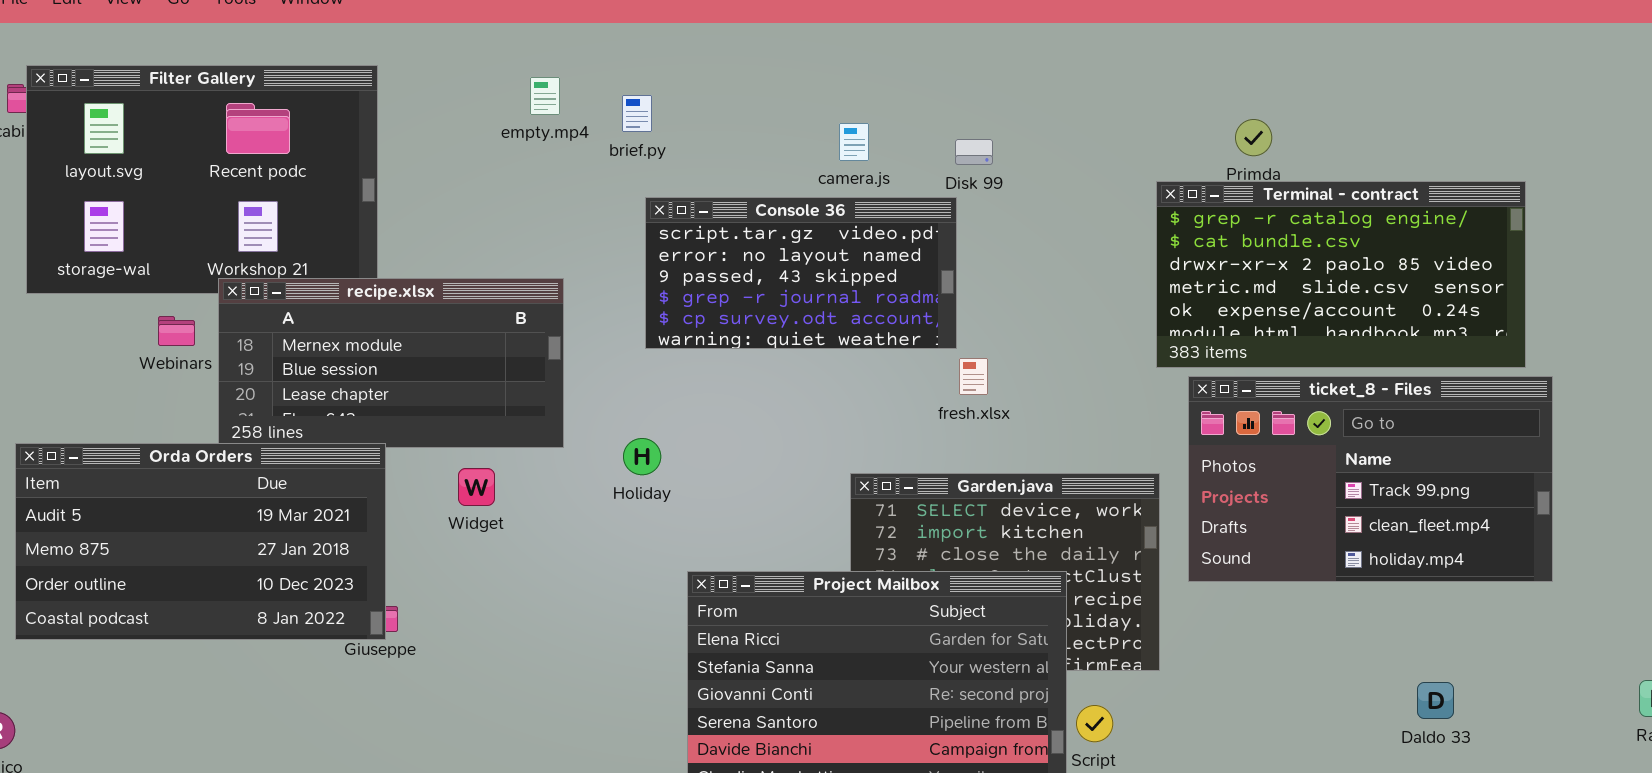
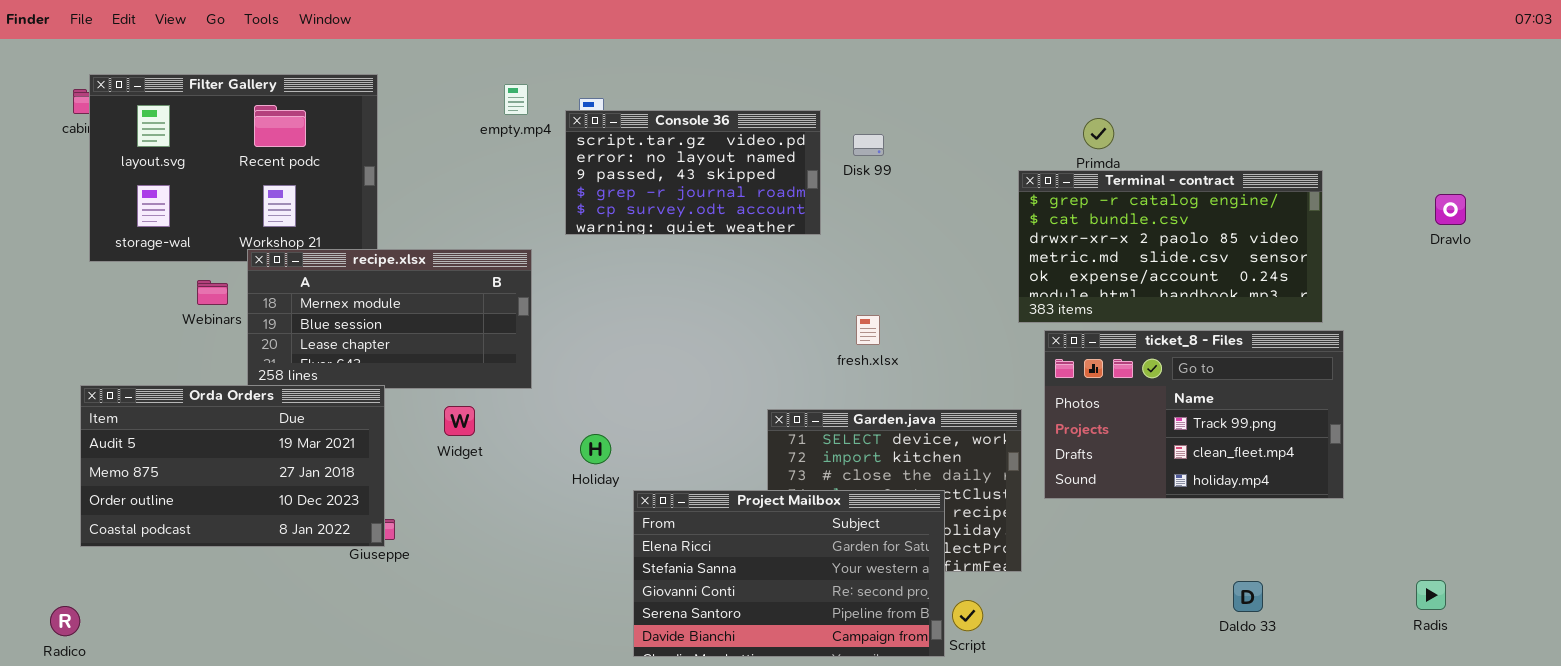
Console 36: [645,197,957,349] -> [565,110,821,235], moved
Holiday: [623,438,661,475] -> [580,434,611,464], moved

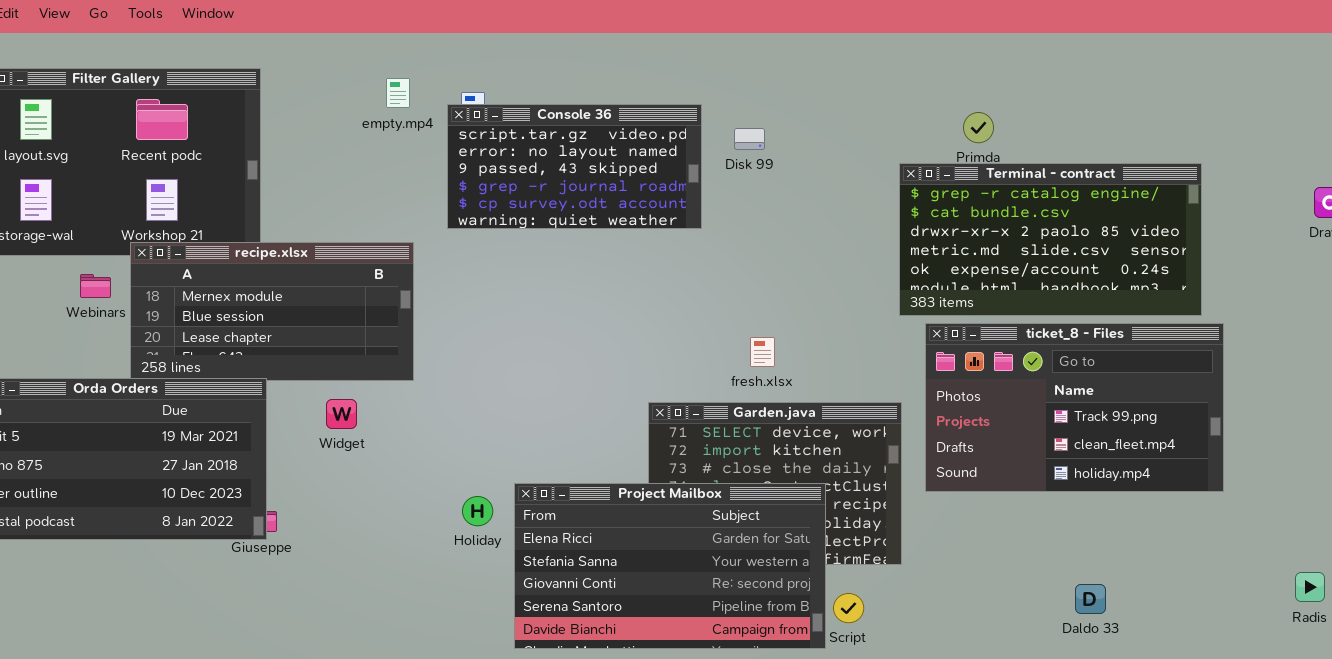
fresh.xlsx: [856,315,880,345] -> [750,337,775,367], moved
Holiday: [580,434,611,464] -> [462,496,493,526], moved
Daldo 33: [1233,581,1263,612] -> [1075,584,1106,614], moved

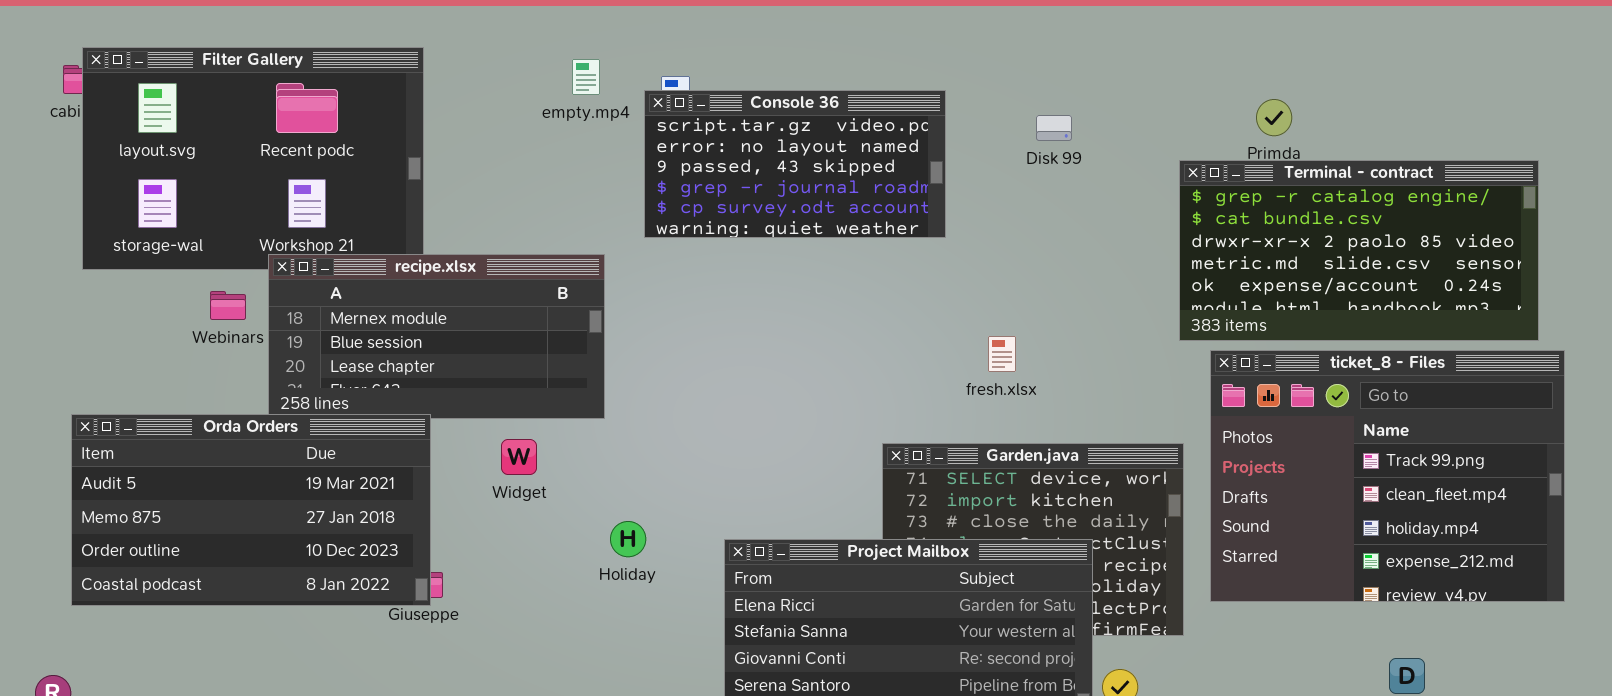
Disk 99: [734,128,765,150] -> [1036,115,1072,141], moved
ticket_8 - Files: [925,323,1224,492] -> [1210,350,1565,602], resized
fresh.xlsx: [750,337,775,367] -> [988,336,1016,372], moved
Holiday: [462,496,493,526] -> [610,521,646,557], moved

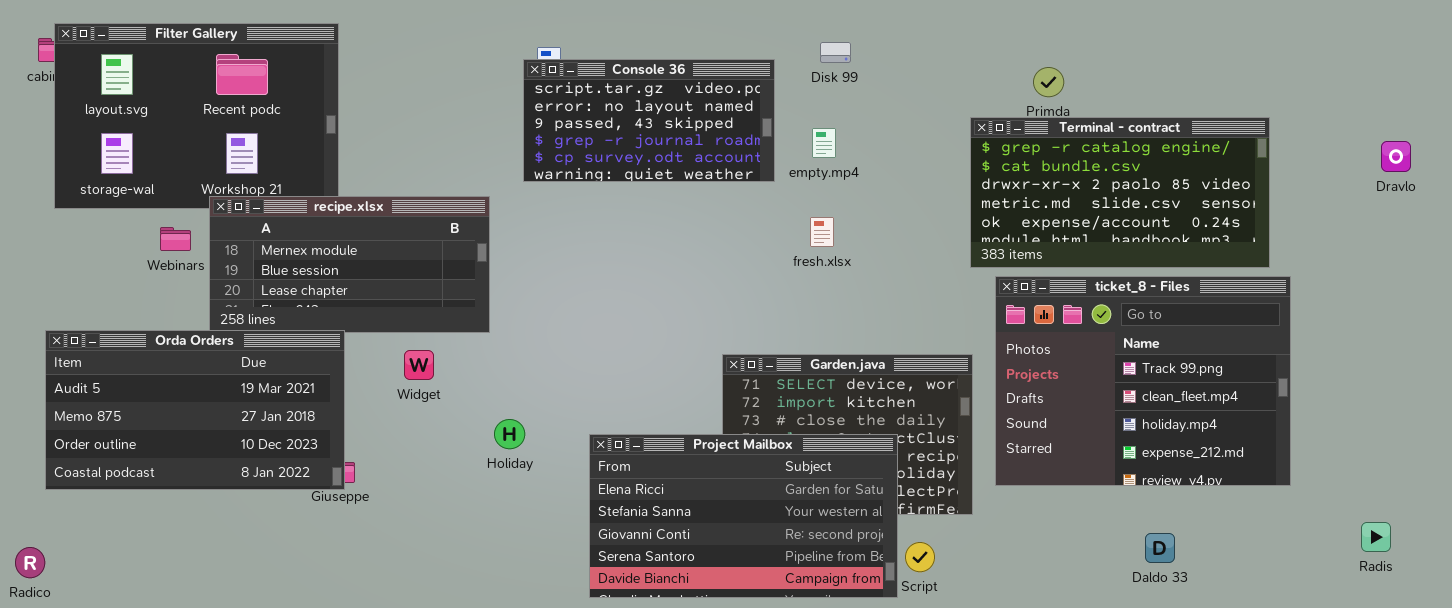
empty.mp4: [572,59,600,95] -> [812,128,836,158], moved
Disk 99: [1036,115,1072,141] -> [820,42,851,63], moved
fresh.xlsx: [988,336,1016,372] -> [810,217,834,247], moved

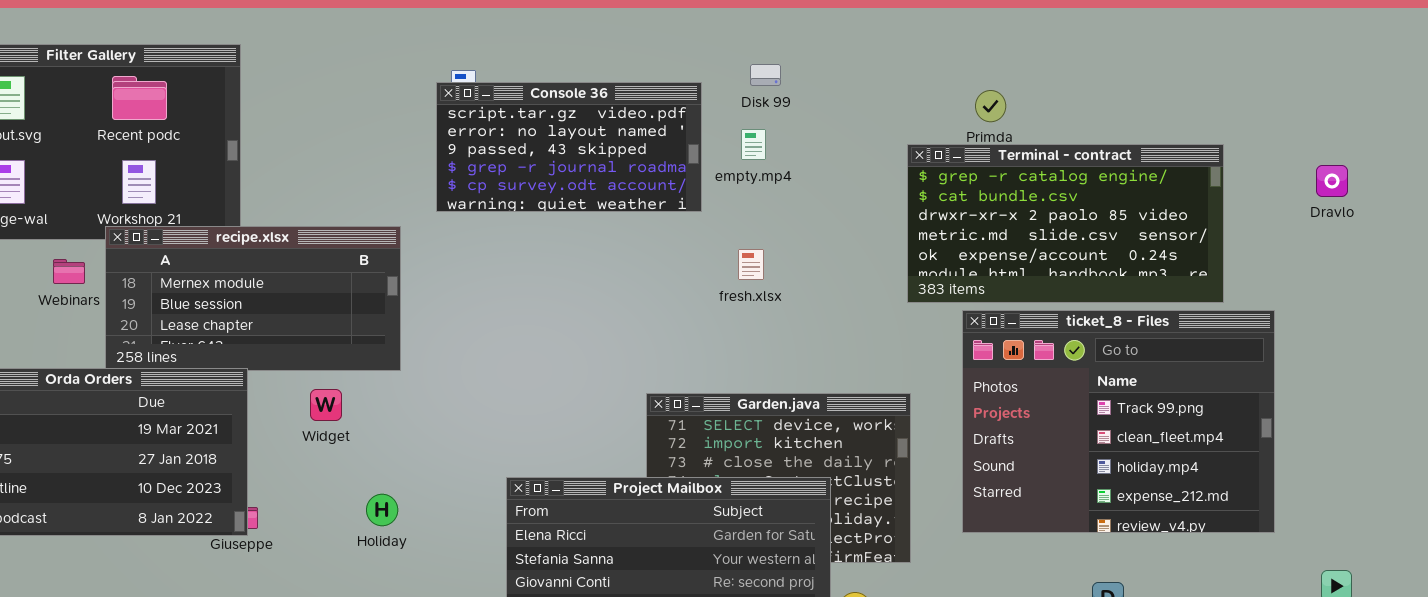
empty.mp4: [812,128,836,158] -> [741,129,766,160], moved
Dravlo: [1381,141,1411,172] -> [1316,165,1348,197], moved
ticket_8 - Files: [995,276,1291,486] -> [962,310,1275,533], moved
Holiday: [494,419,525,449] -> [366,494,398,526], moved

